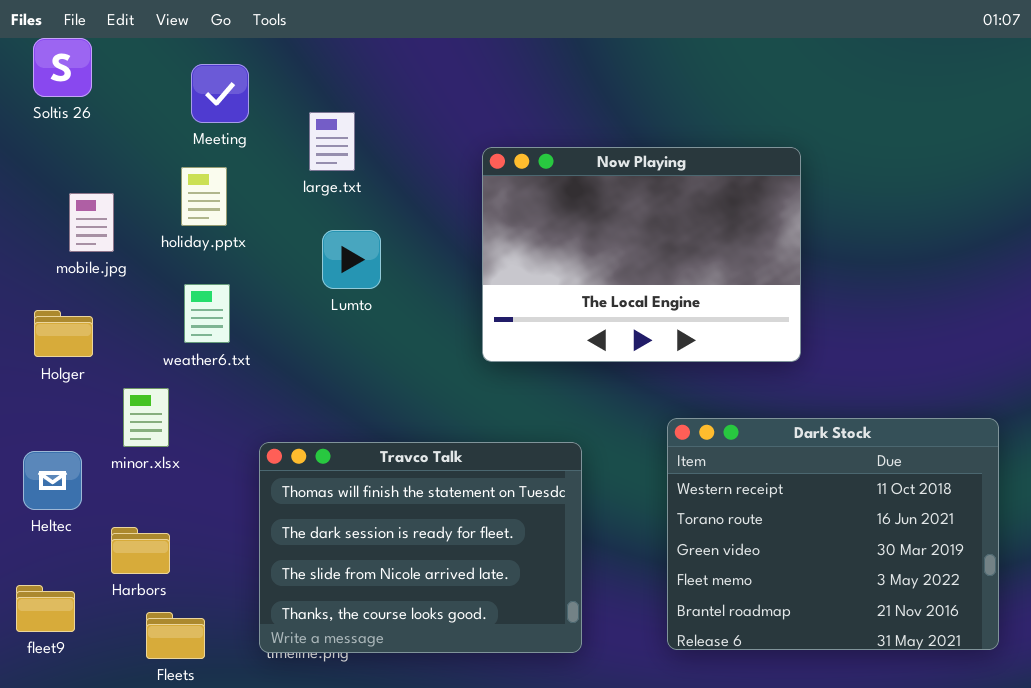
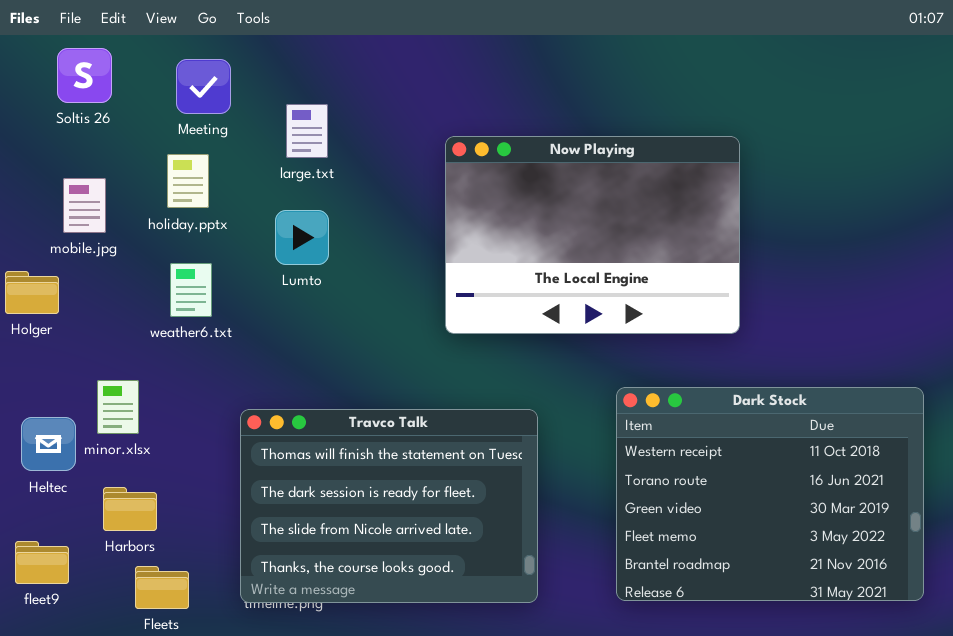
Soltis 26: [33,38,92,97] -> [57,48,112,103], moved
Lumto: [322,230,381,289] -> [275,210,329,265], moved
Holger: [34,310,93,357] -> [5,271,59,314], moved
minor.xlsx: [123,388,169,447] -> [97,380,139,434], moved

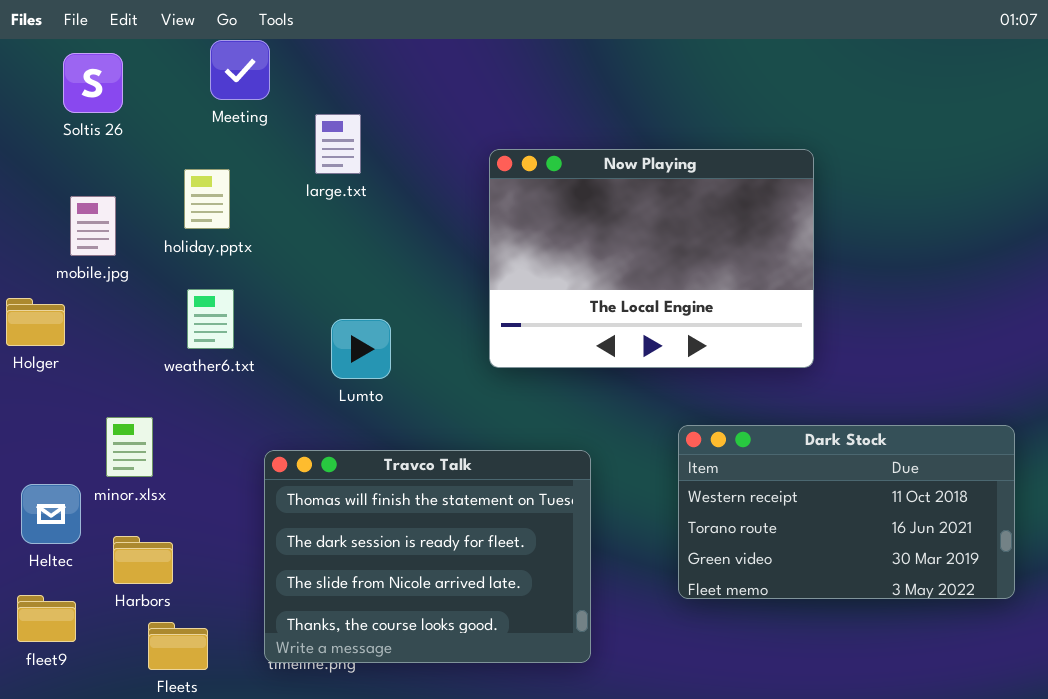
Meeting: [176,59,231,114] -> [210,40,270,100], moved
Lumto: [275,210,329,265] -> [331,319,391,379], moved
Dark Stock: [616,387,924,601] -> [678,425,1015,599], resized
Heltec: [21,417,76,471] -> [21,484,81,544], moved

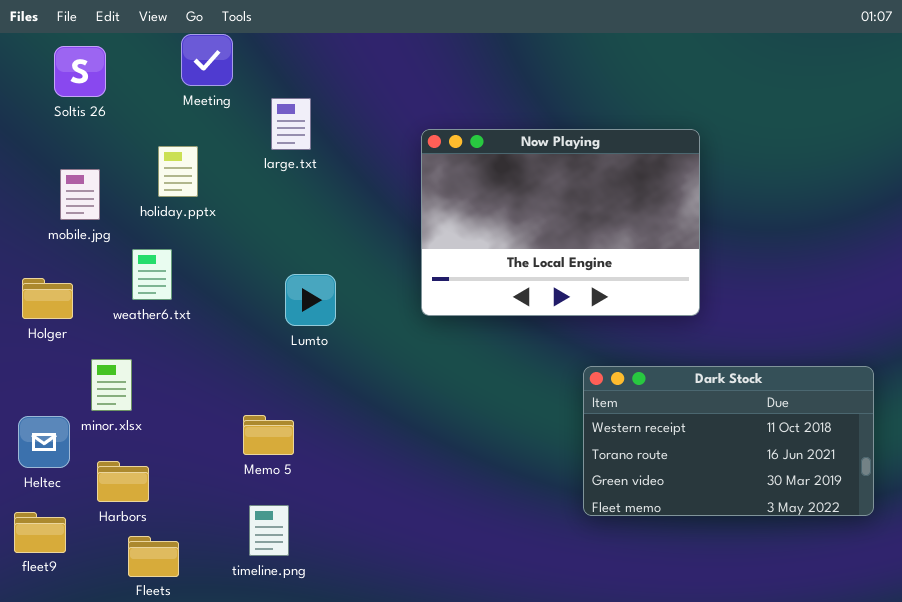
weather6.txt: [187,289,234,349] -> [132,249,172,300], moved
Holger: [6,298,65,346] -> [22,278,73,319], moved
Travco Talk: [264,450,591,663] -> none, closed

